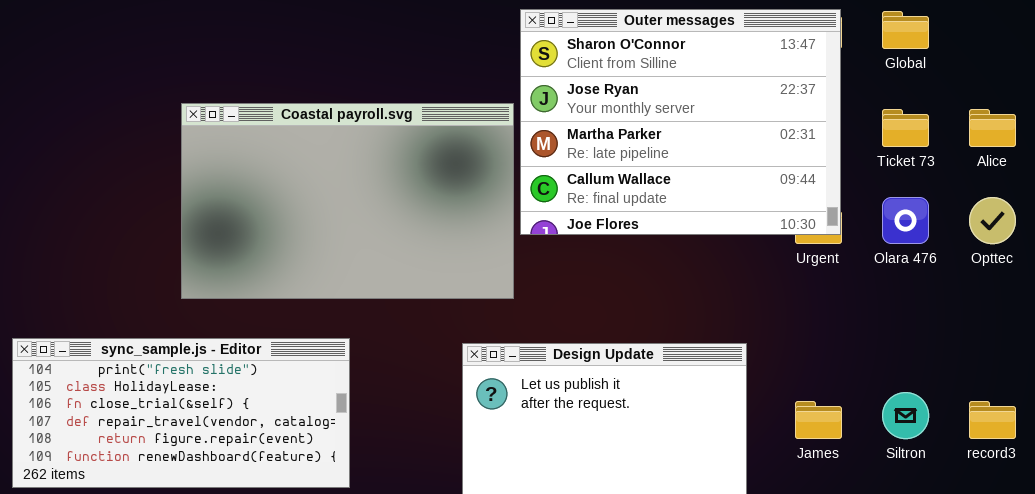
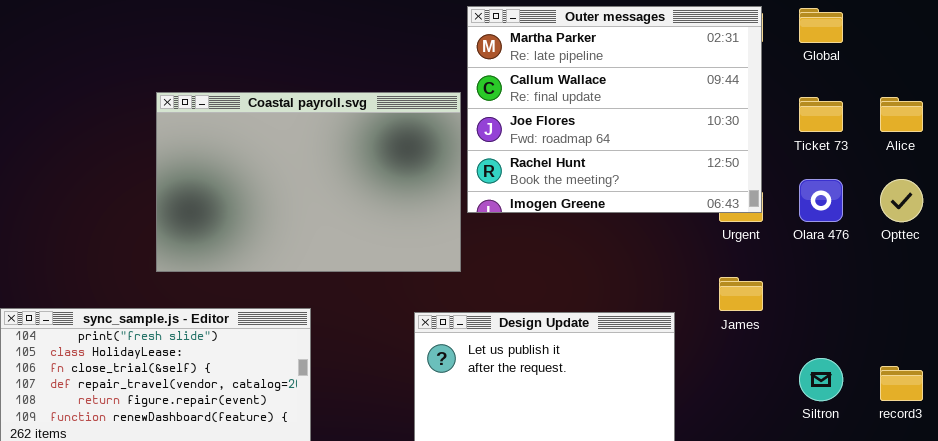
Outer messages: [520,9,841,235] -> [467,6,762,213], scrolled down 2 rows
James: [795,401,842,439] -> [719,277,763,311], moved

